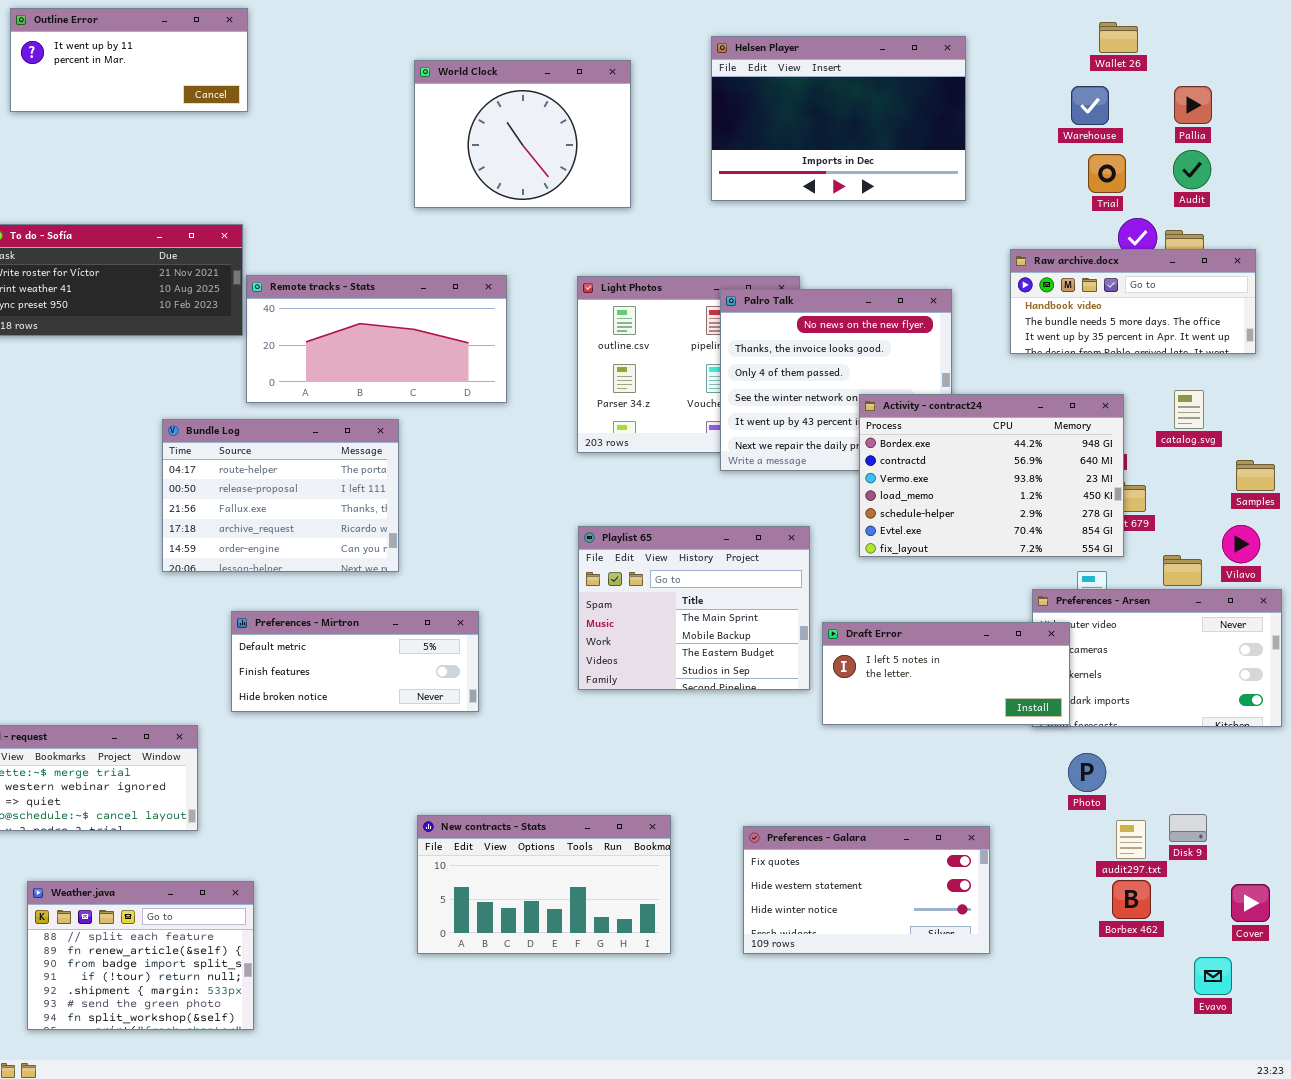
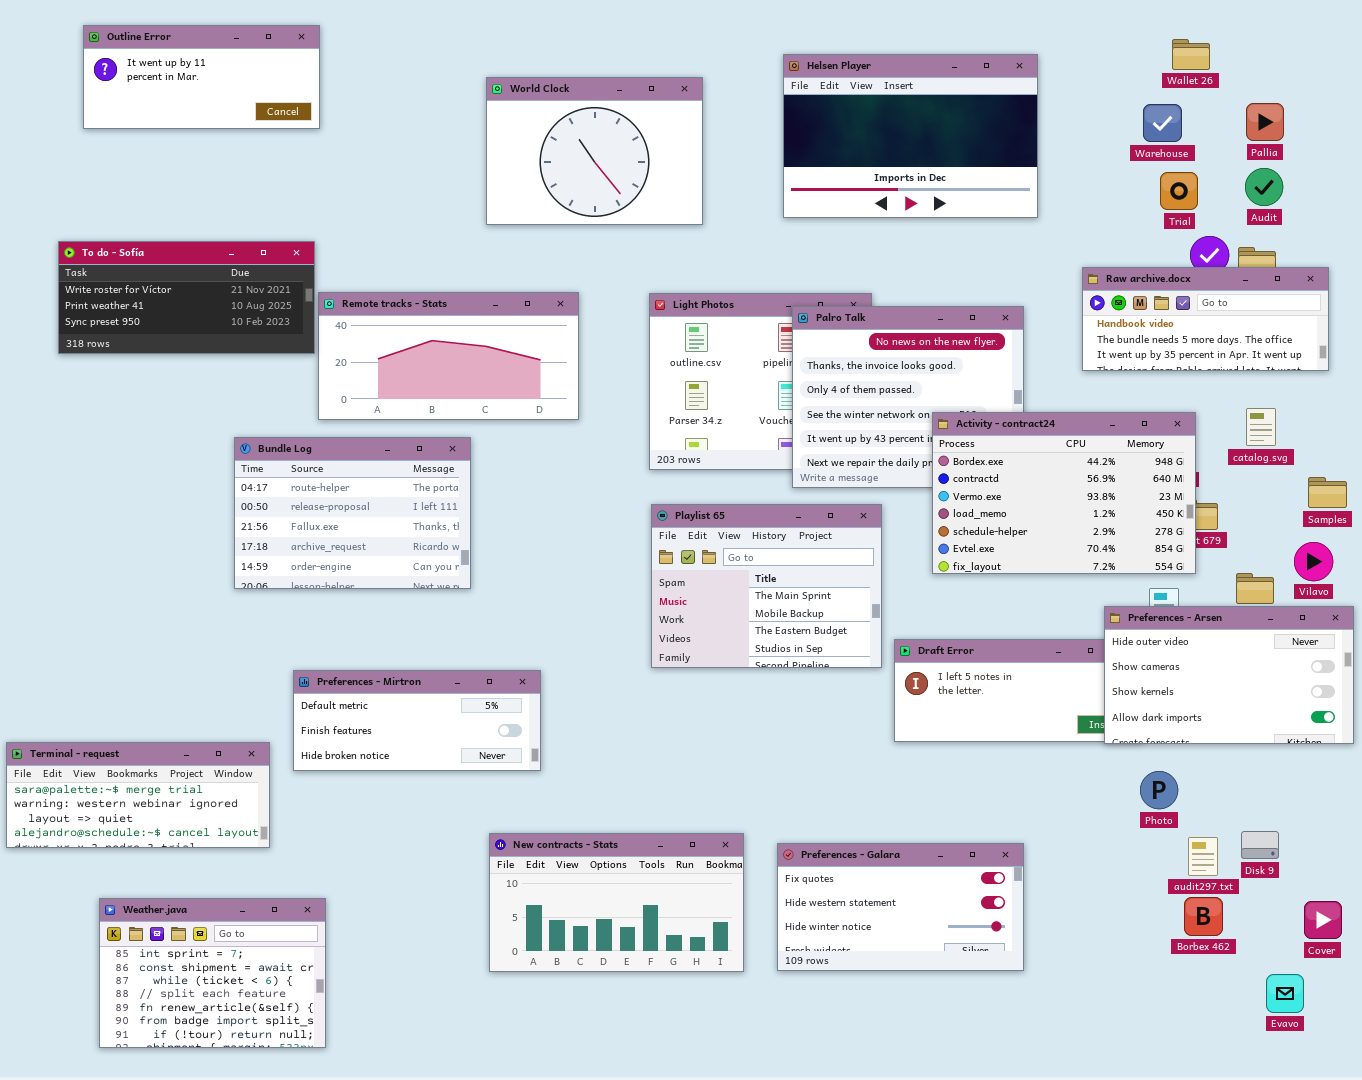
Playlist 65: [578,526,810,690] -> [651,504,882,668], moved
Preferences - Arsen: [1032,589,1282,727] -> [1104,606,1354,744], raised
Preferences - Mirtron: [231,611,479,712] -> [293,670,541,771], moved
Preferences - Galara: [743,826,990,954] -> [777,843,1024,971], moved
Weather.java: [27,881,254,1030] -> [99,898,326,1048], scrolled up 3 rows

